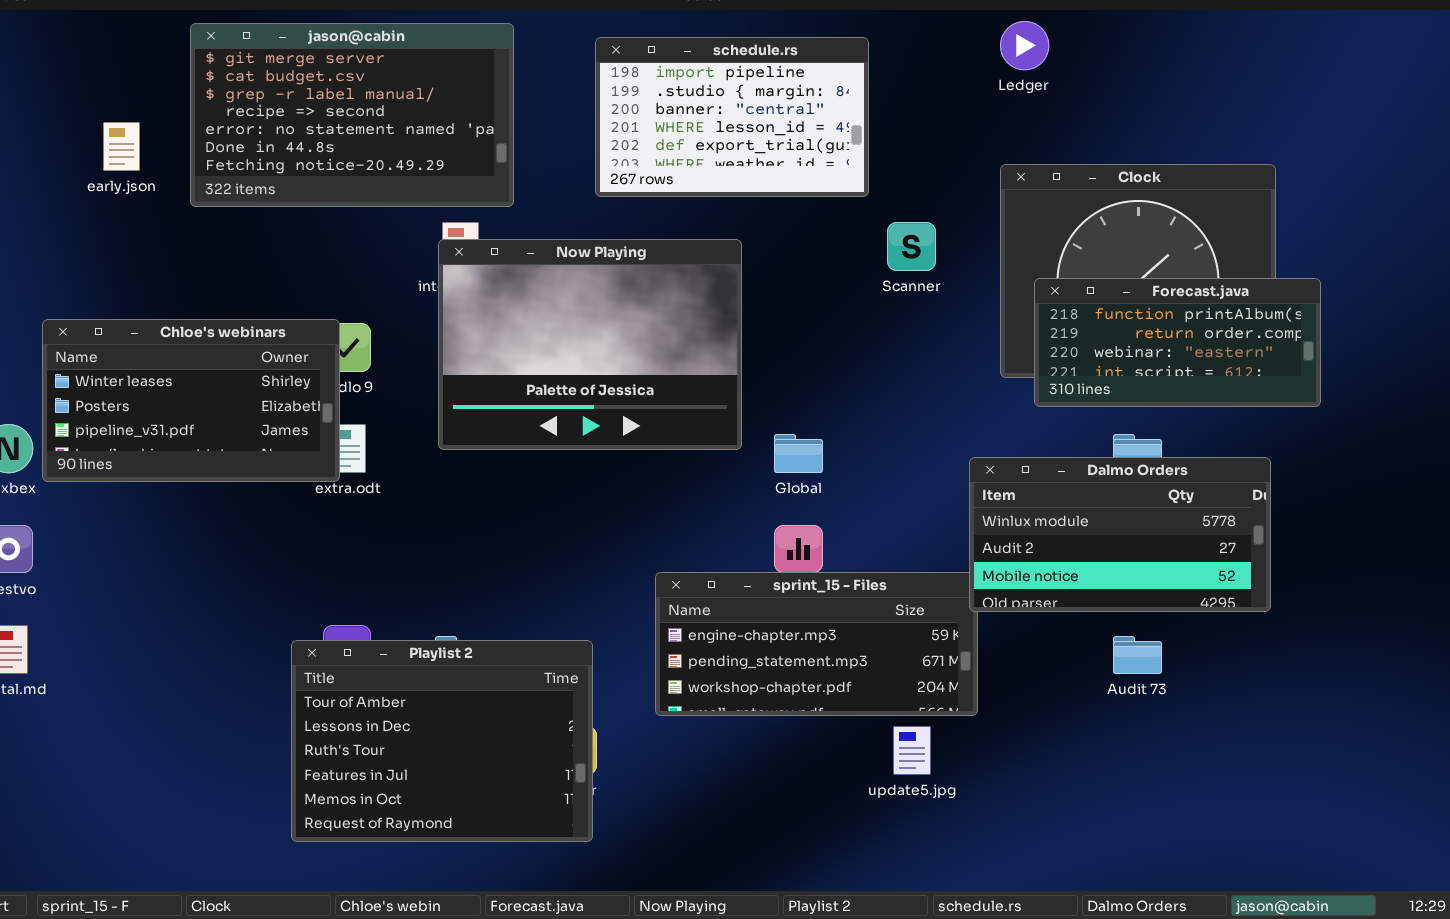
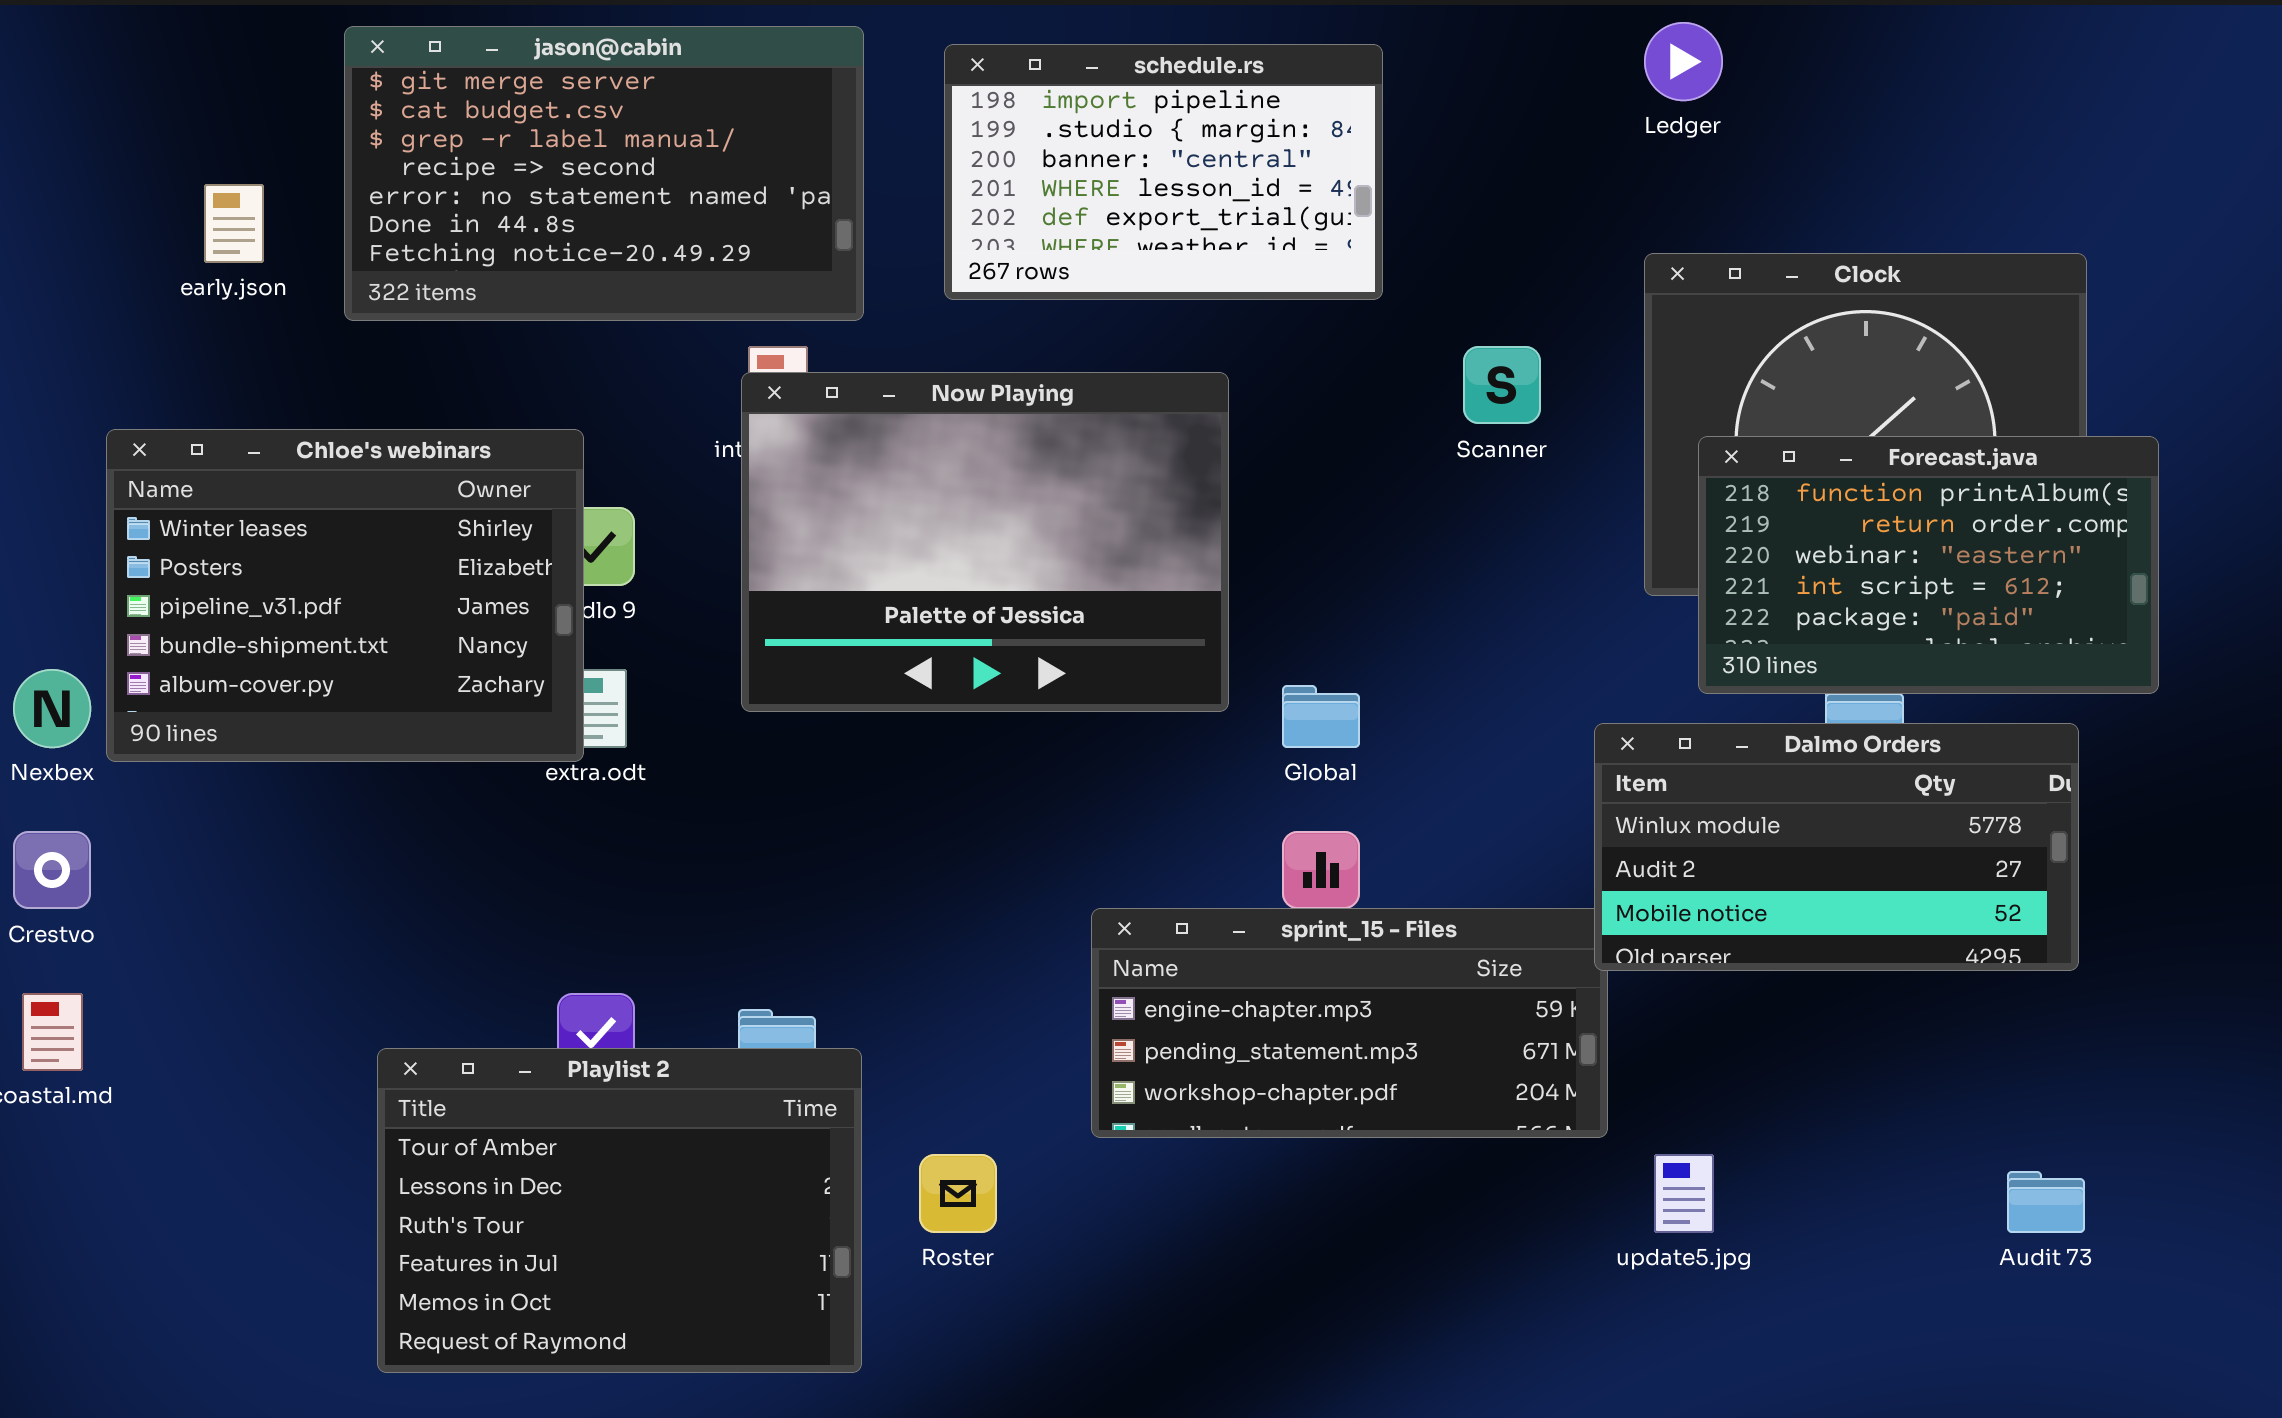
schedule.rs: [595,37,869,197] -> [944,44,1383,300], moved
Forecast.java: [1034,278,1321,407] -> [1698,436,2159,694], resized
Chloe's webinars: [42,319,340,482] -> [106,429,584,762], resized
Audit 73: [1113,636,1162,674] -> [2007,1171,2085,1233], moved
Playlist 2: [291,640,593,842] -> [377,1048,862,1373], moved
update5.jpg: [893,726,931,775] -> [1654,1154,1714,1233], moved

